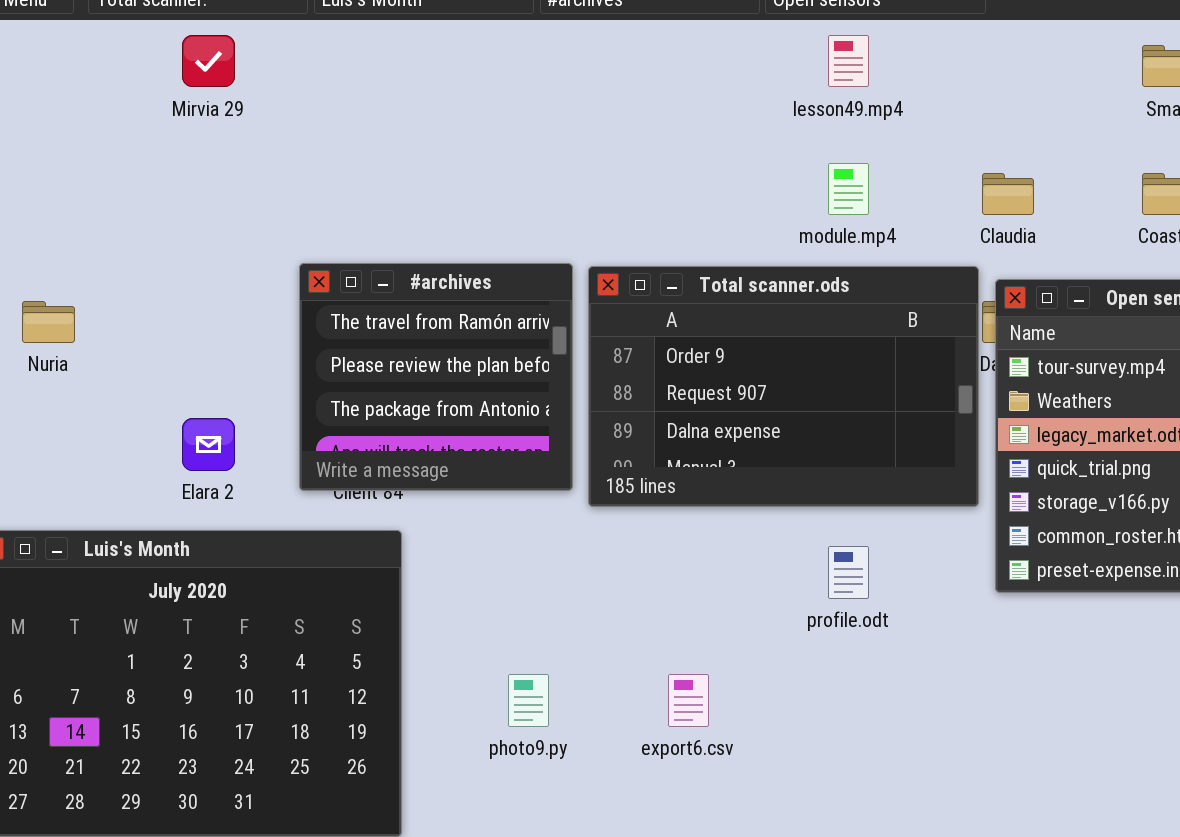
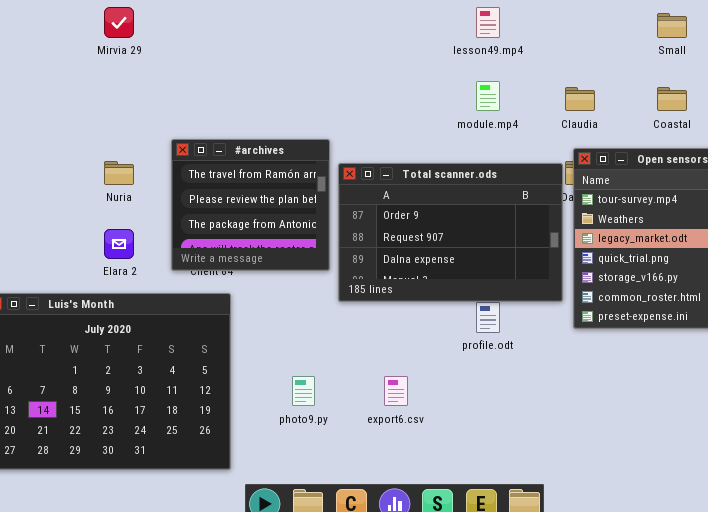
Total scanner.ods: [588,266,979,507] -> [338,163,563,302], moved
Nuria: [22,301,75,343] -> [104,161,134,185], moved

